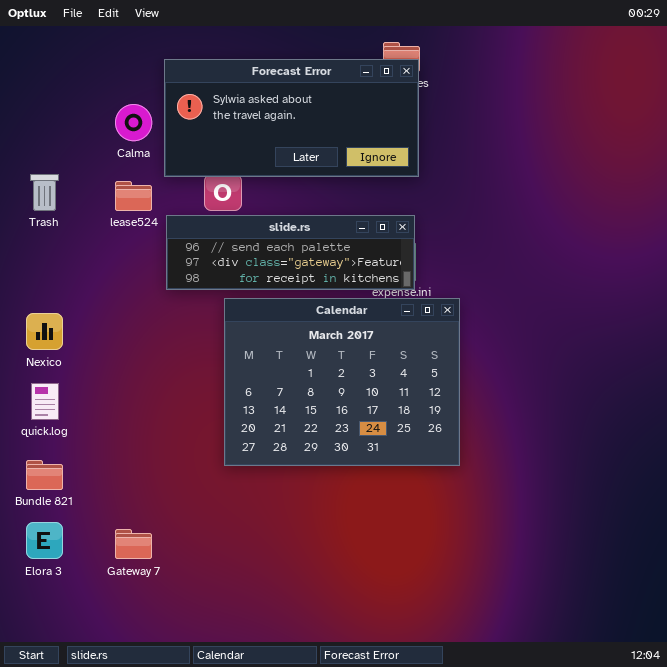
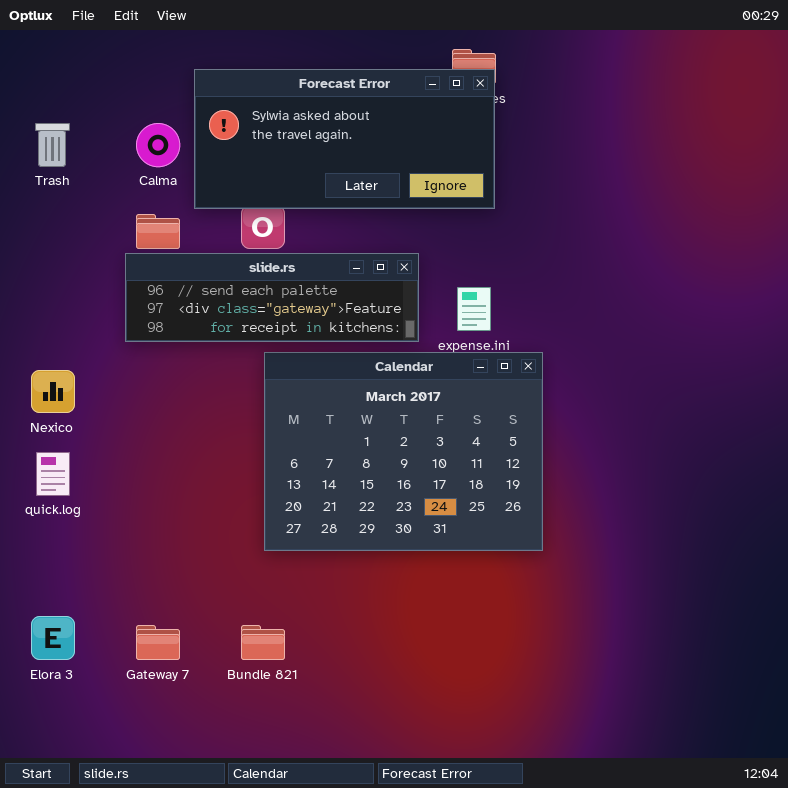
Trash: [30,174,59,211] -> [35,123,70,167], moved
slide.rs: [166,215,415,290] -> [125,253,419,342], moved
Bundle 821: [26,460,63,490] -> [241,625,285,660], moved

